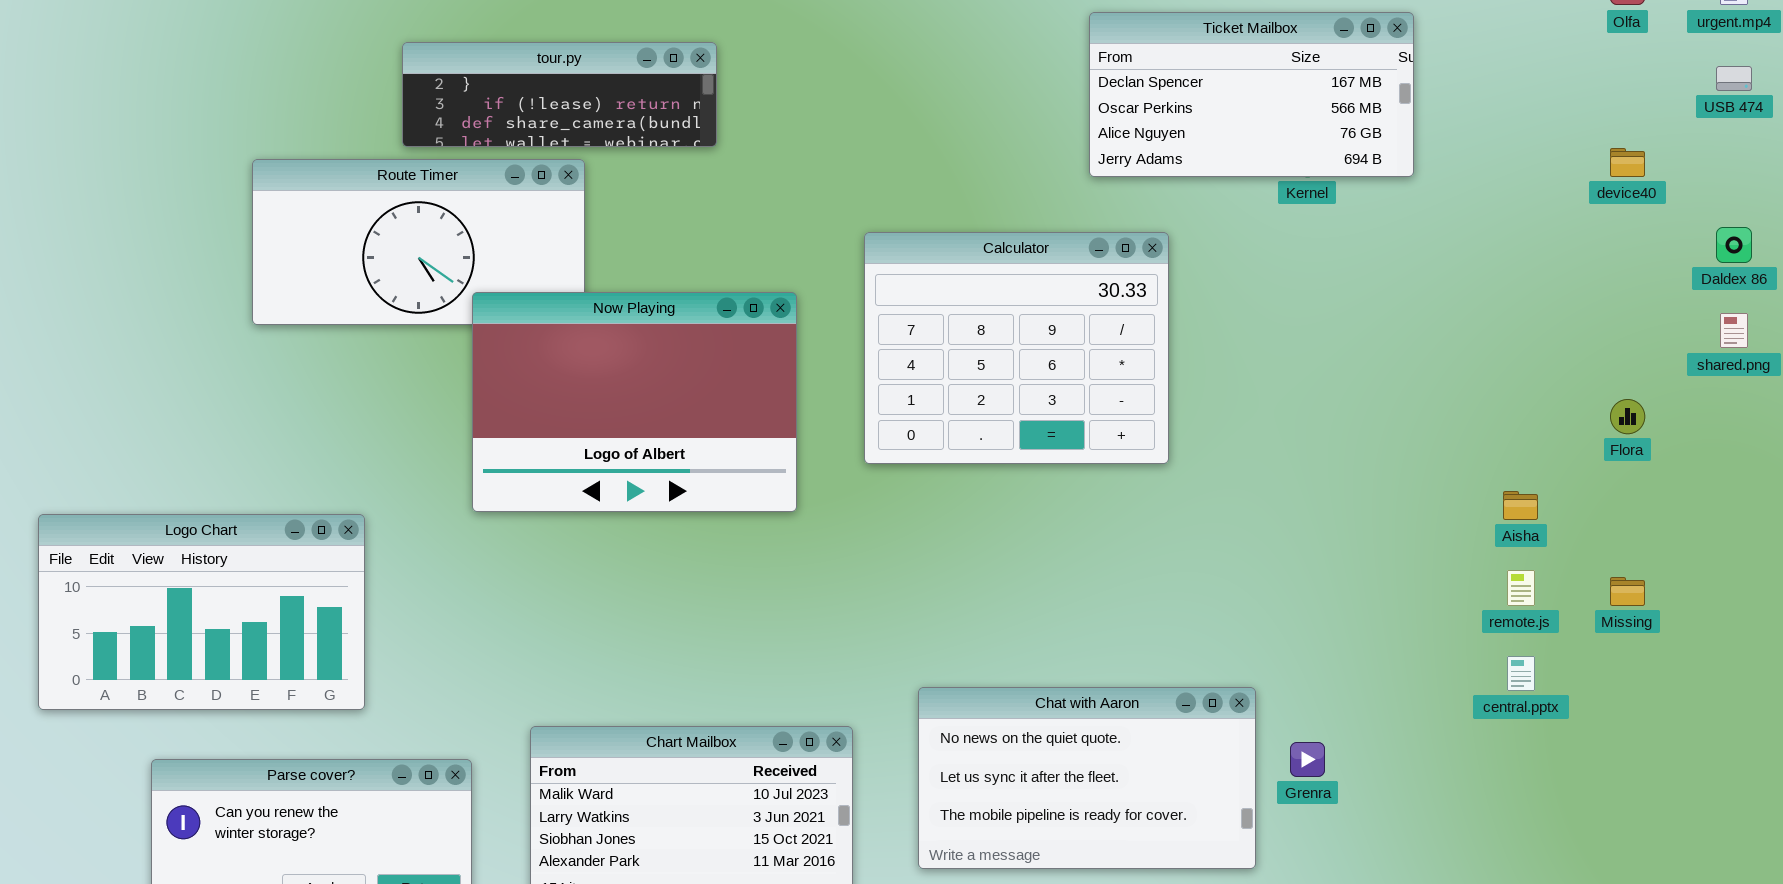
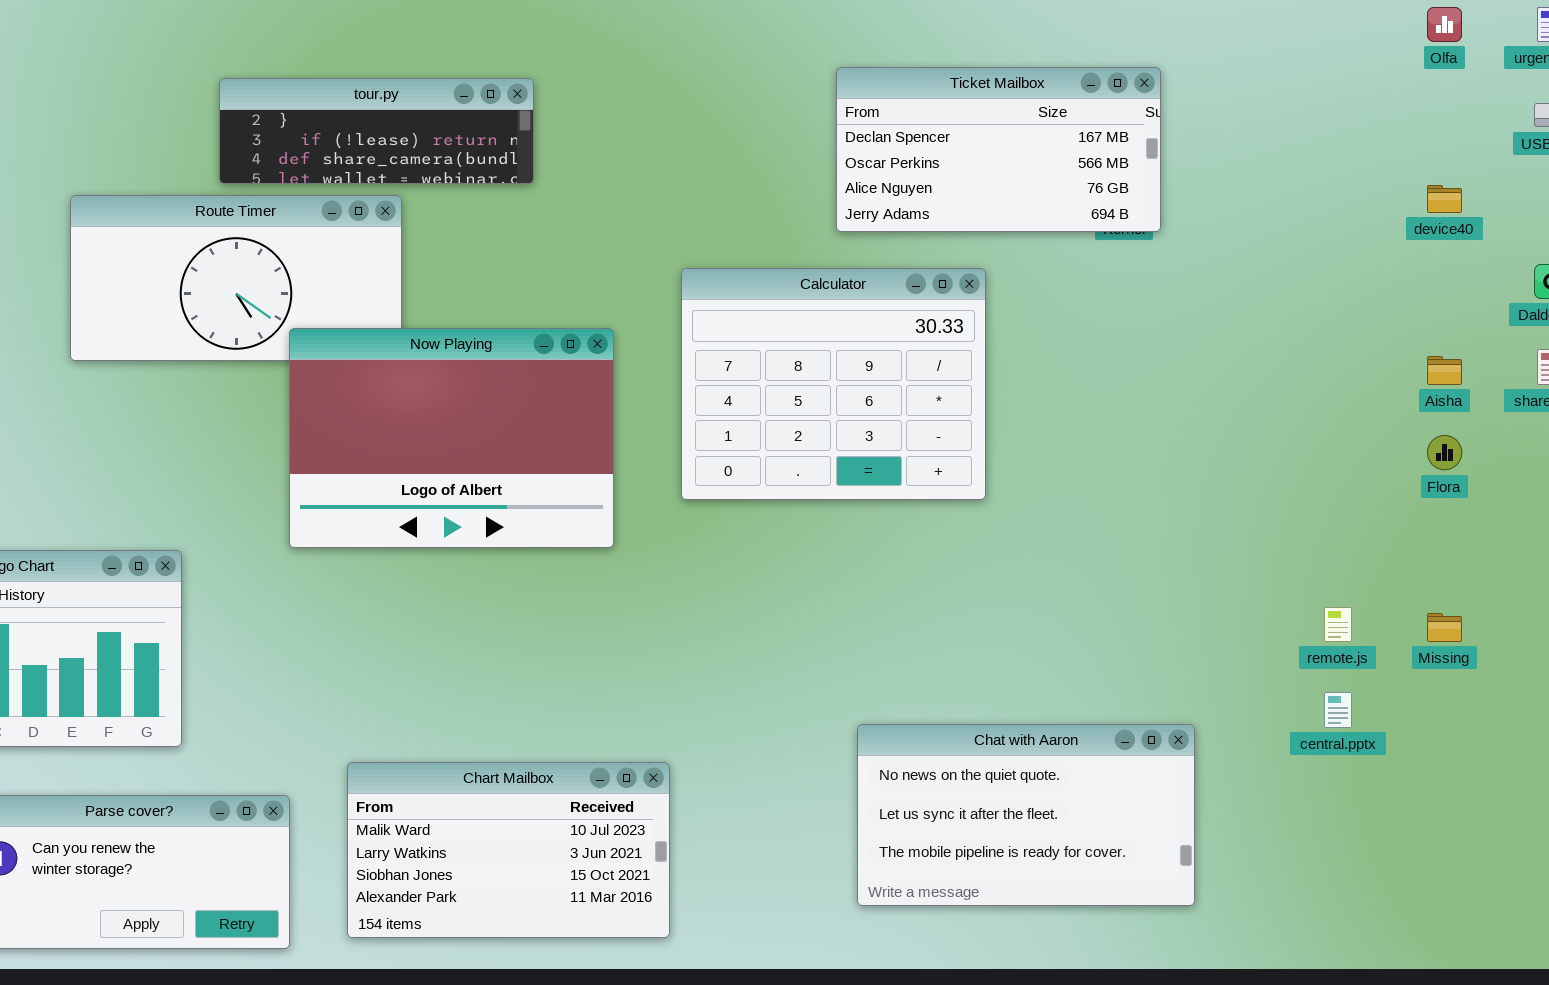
Ticket Mailbox: [1089,12,1414,177] -> [836,67,1161,232], moved
Aisha: [1503,491,1538,520] -> [1427,356,1462,385], moved
Chat with Aaron: [918,687,1256,869] -> [857,724,1195,906], moved

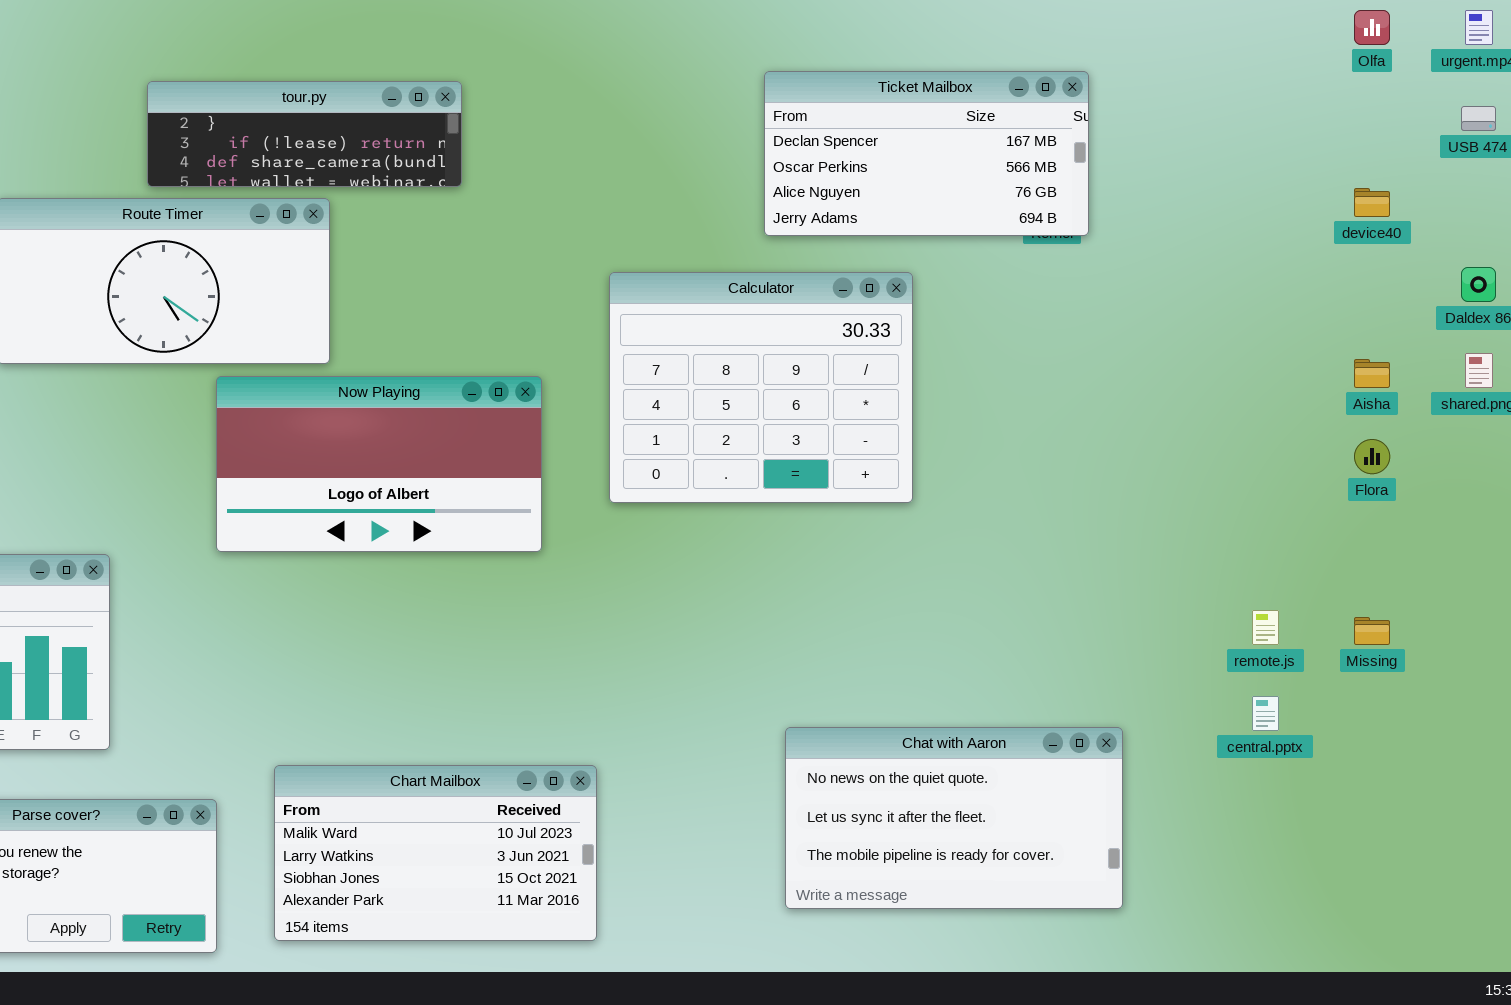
Now Playing: [289,328,614,548] -> [216,376,542,552], resized

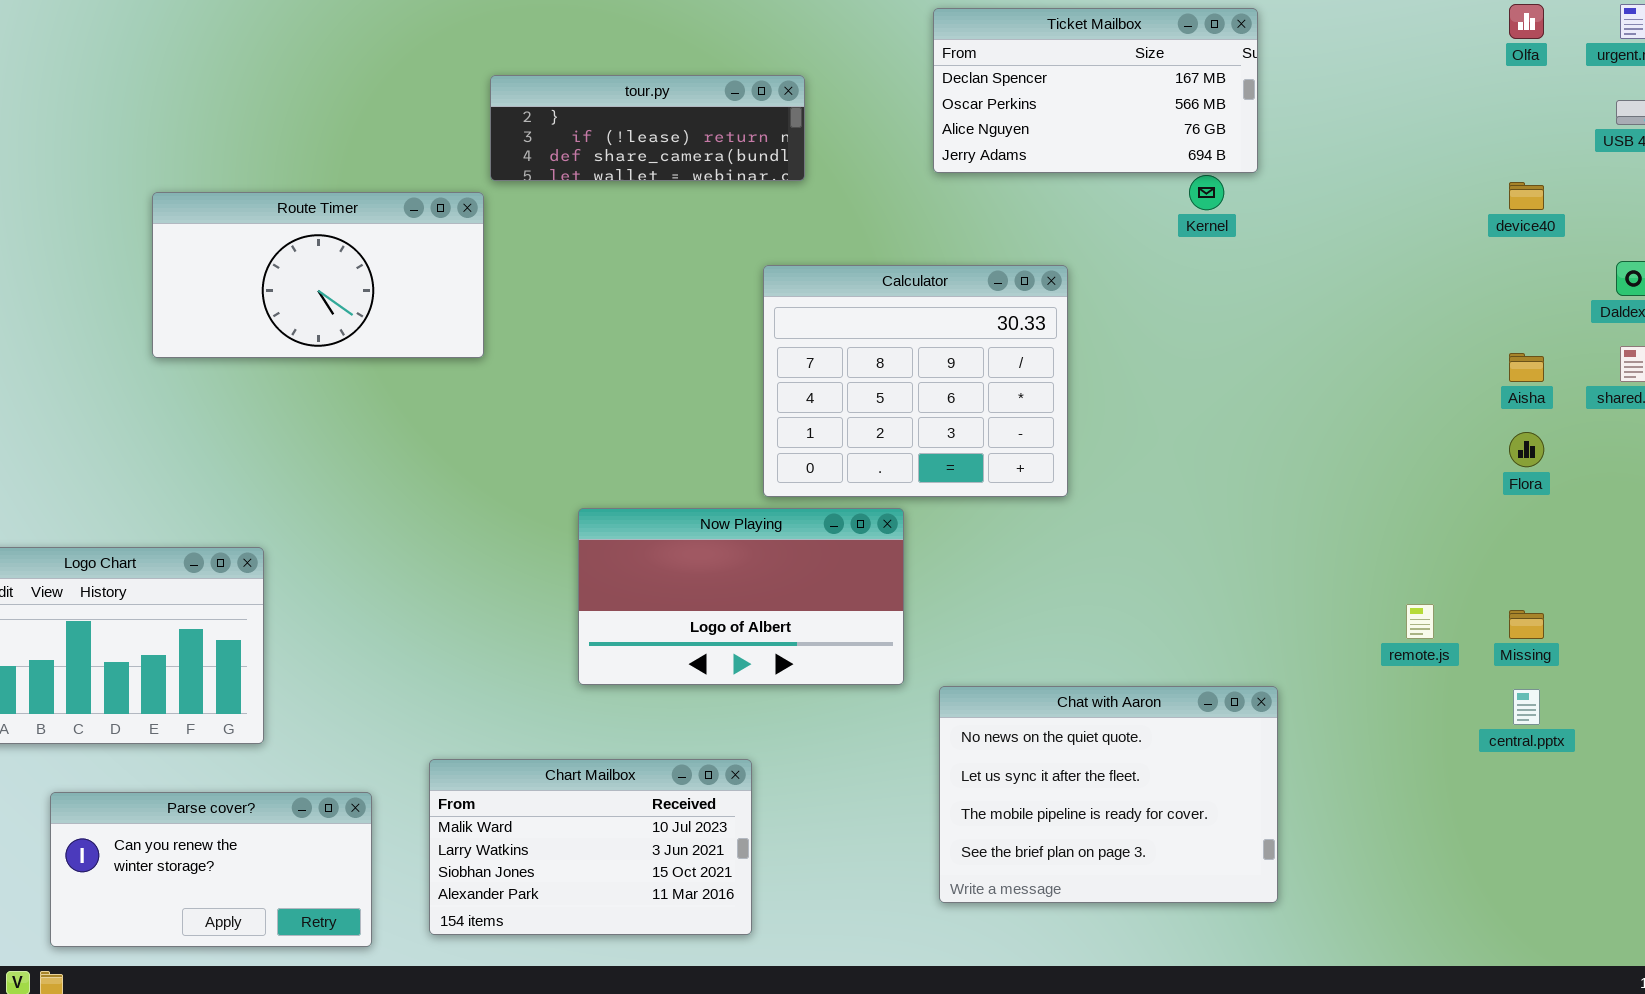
Ticket Mailbox: [764,71,1089,236] -> [933,8,1258,173], moved
tour.py: [147,81,462,187] -> [490,75,805,181], moved
Now Playing: [216,376,542,552] -> [578,508,904,685], moved
central.pptx: [1252,696,1279,731] -> [1513,689,1540,725], moved
Chat with Aaron: [785,727,1123,909] -> [939,686,1278,903], resized

